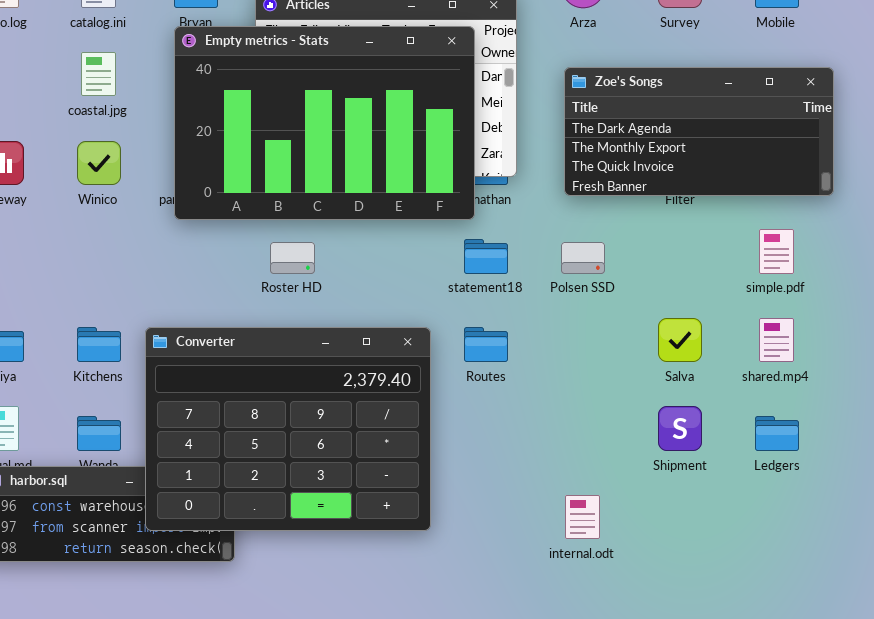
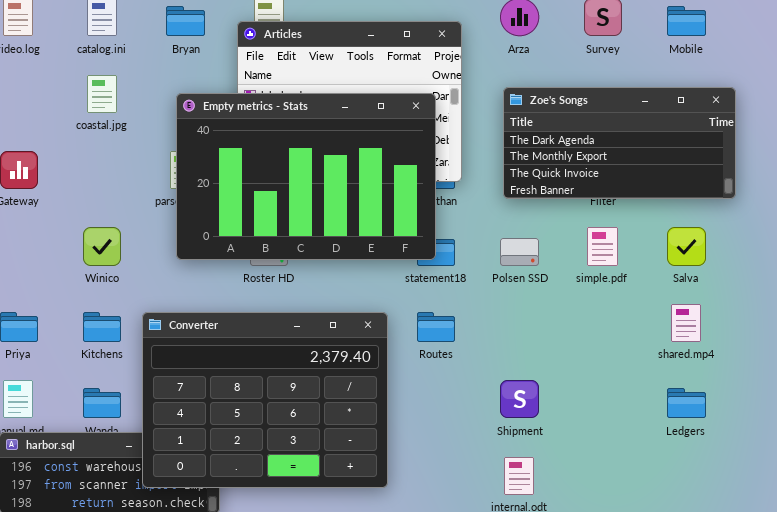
Empty metrics - Stats: [174,26,475,220] -> [176,93,436,260], moved
Winico: [77,141,121,185] -> [83,227,121,266], moved
simple.pdf: [759,229,794,274] -> [587,227,618,266], moved
Salva: [658,318,702,362] -> [667,227,706,266], moved
Shipment: [658,406,702,451] -> [500,380,539,418], moved

